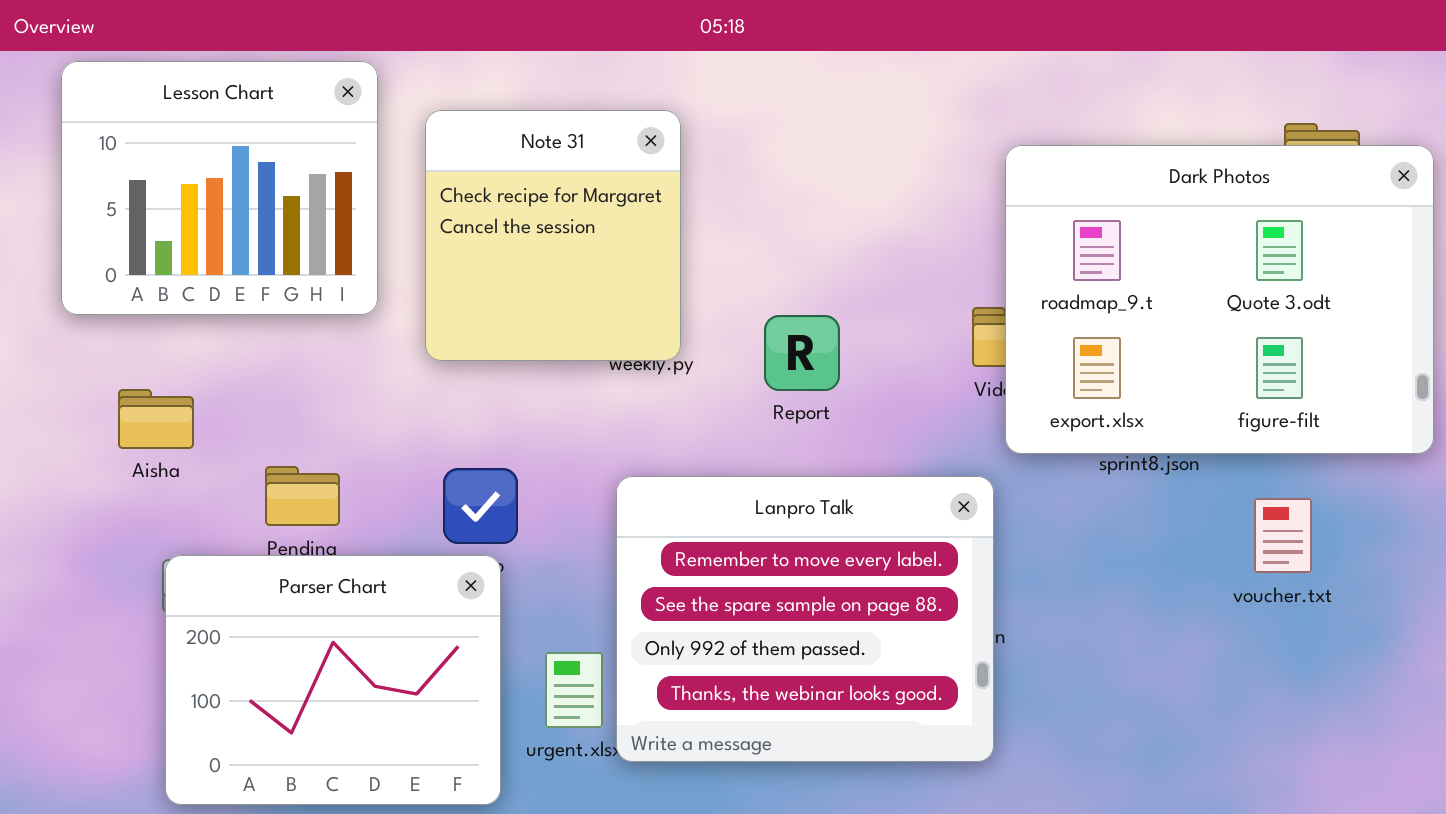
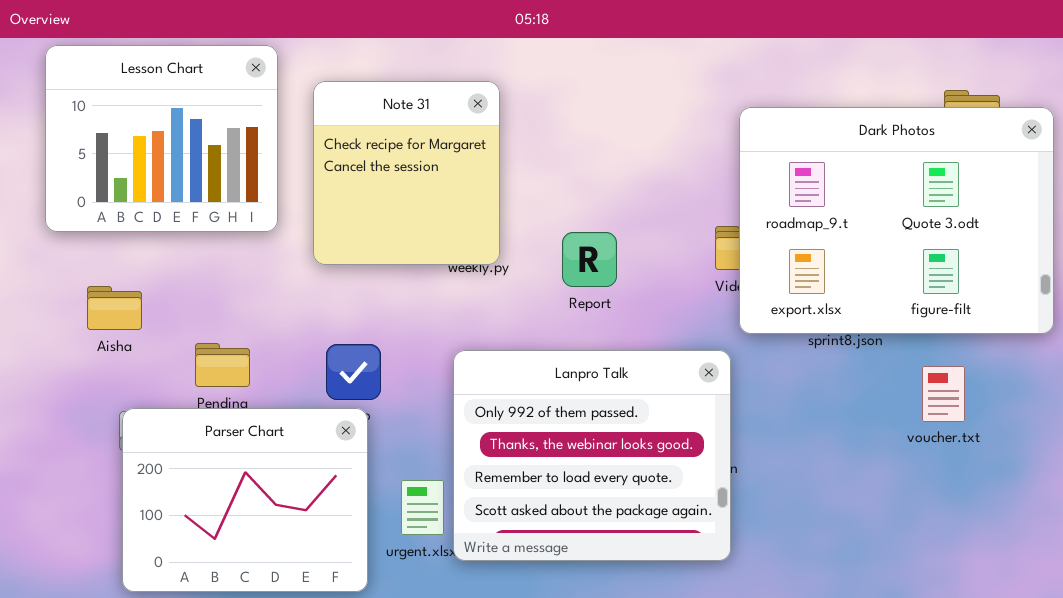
Lanpro Talk: [616,476,994,762] -> [453,350,731,561], scrolled down 2 rows

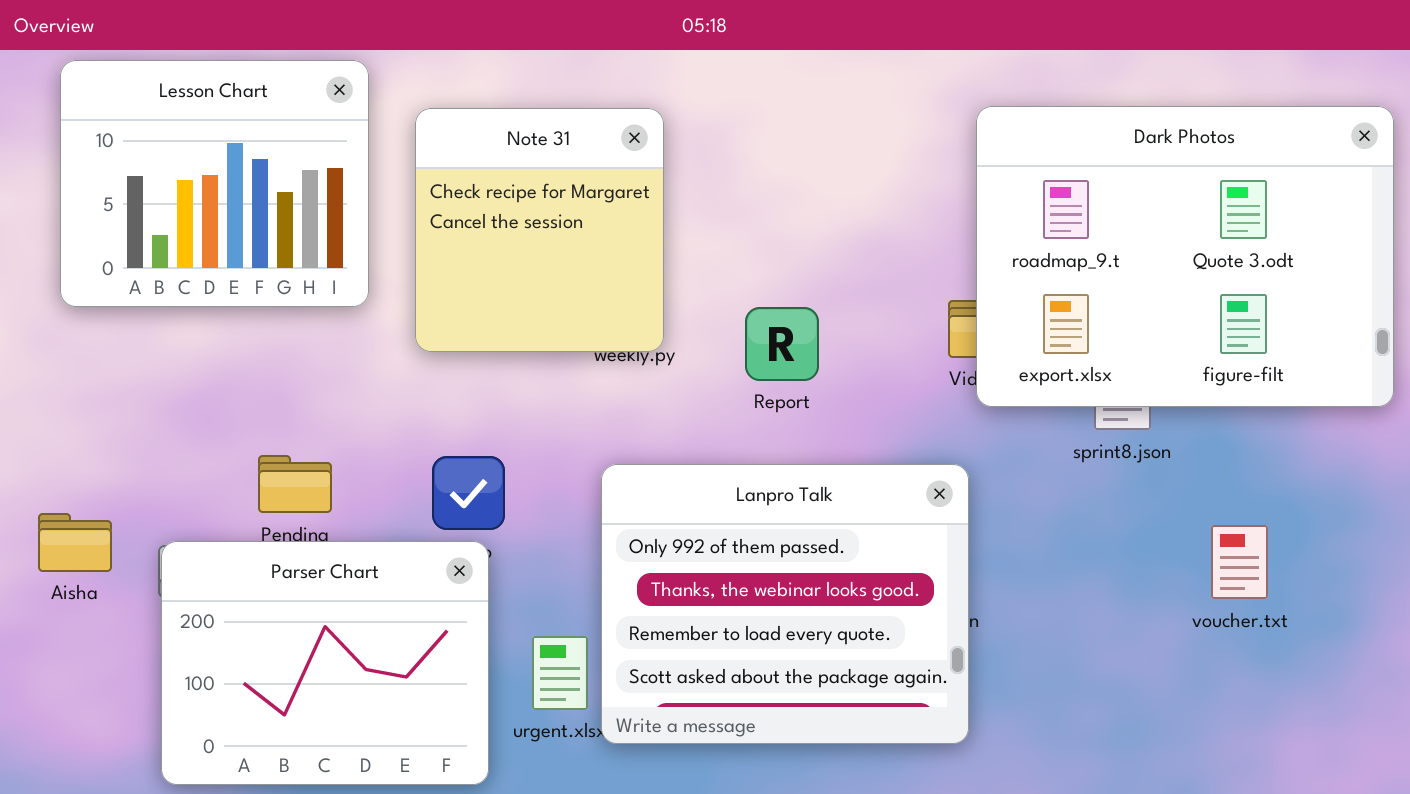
Dark Photos: [739,107,1054,334] -> [976,106,1394,407], moved
Aisha: [87,286,142,330] -> [38,513,112,572], moved
voucher.txt: [922,366,965,422] -> [1211,525,1268,599], moved

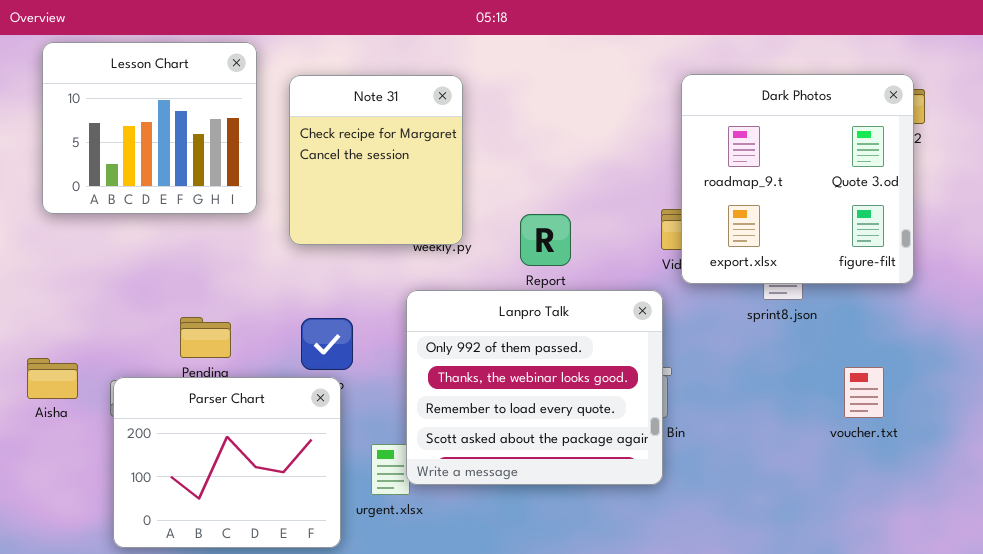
Dark Photos: [976,106,1394,407] -> [681,74,914,284], resized
Lanpro Talk: [601,464,969,744] -> [406,290,663,485], moved

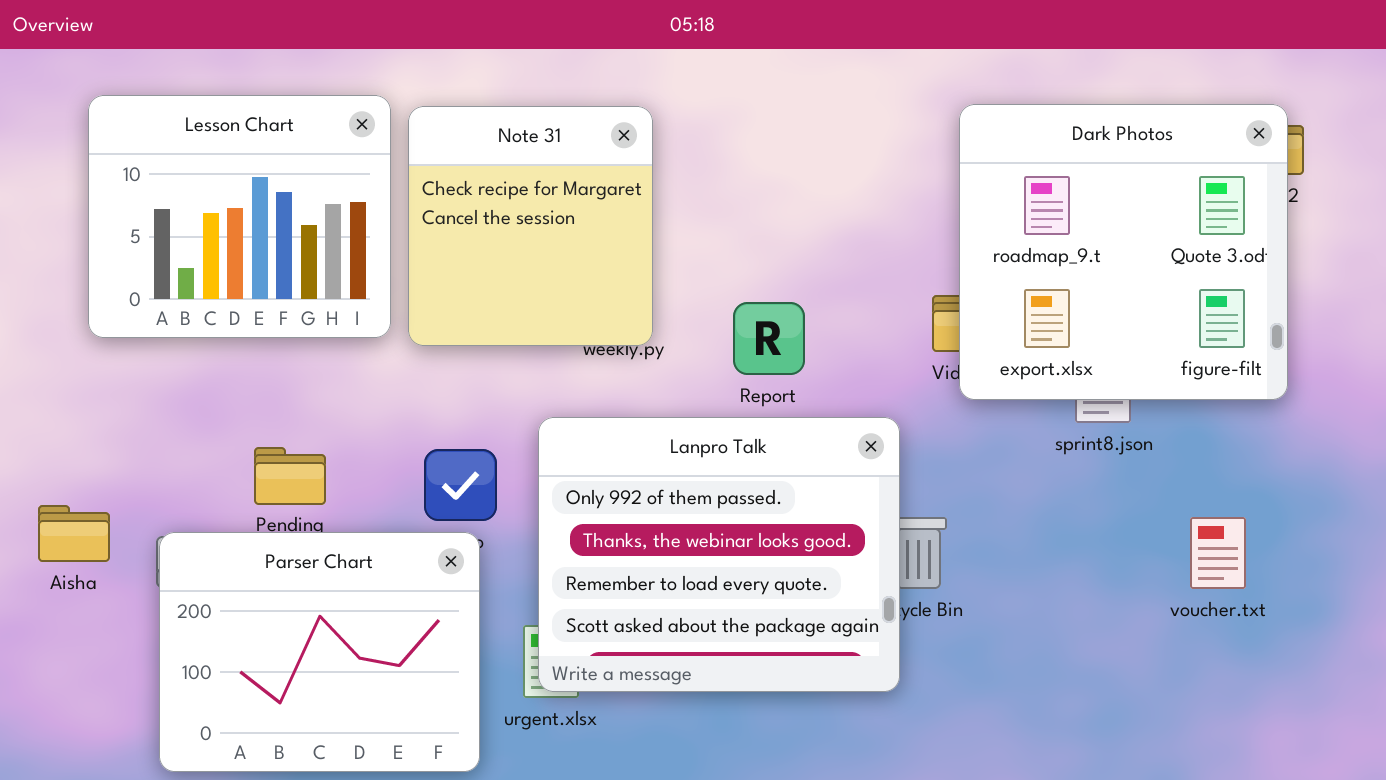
Lesson Chart: [42,42,257,214] -> [88,95,391,338], moved
Lanpro Talk: [406,290,663,485] -> [538,417,900,692], moved

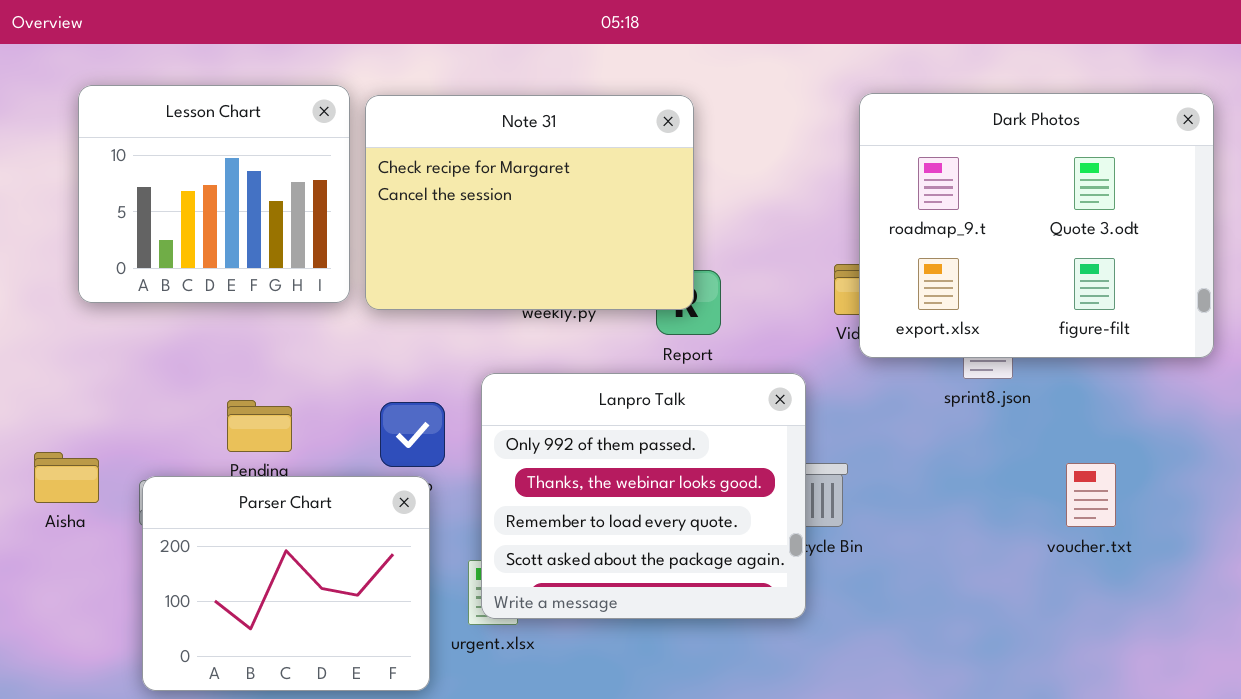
Dark Photos: [959,104,1288,400] -> [859,93,1214,358], resized
Note 31: [408,106,653,346] -> [365,95,694,310], resized

